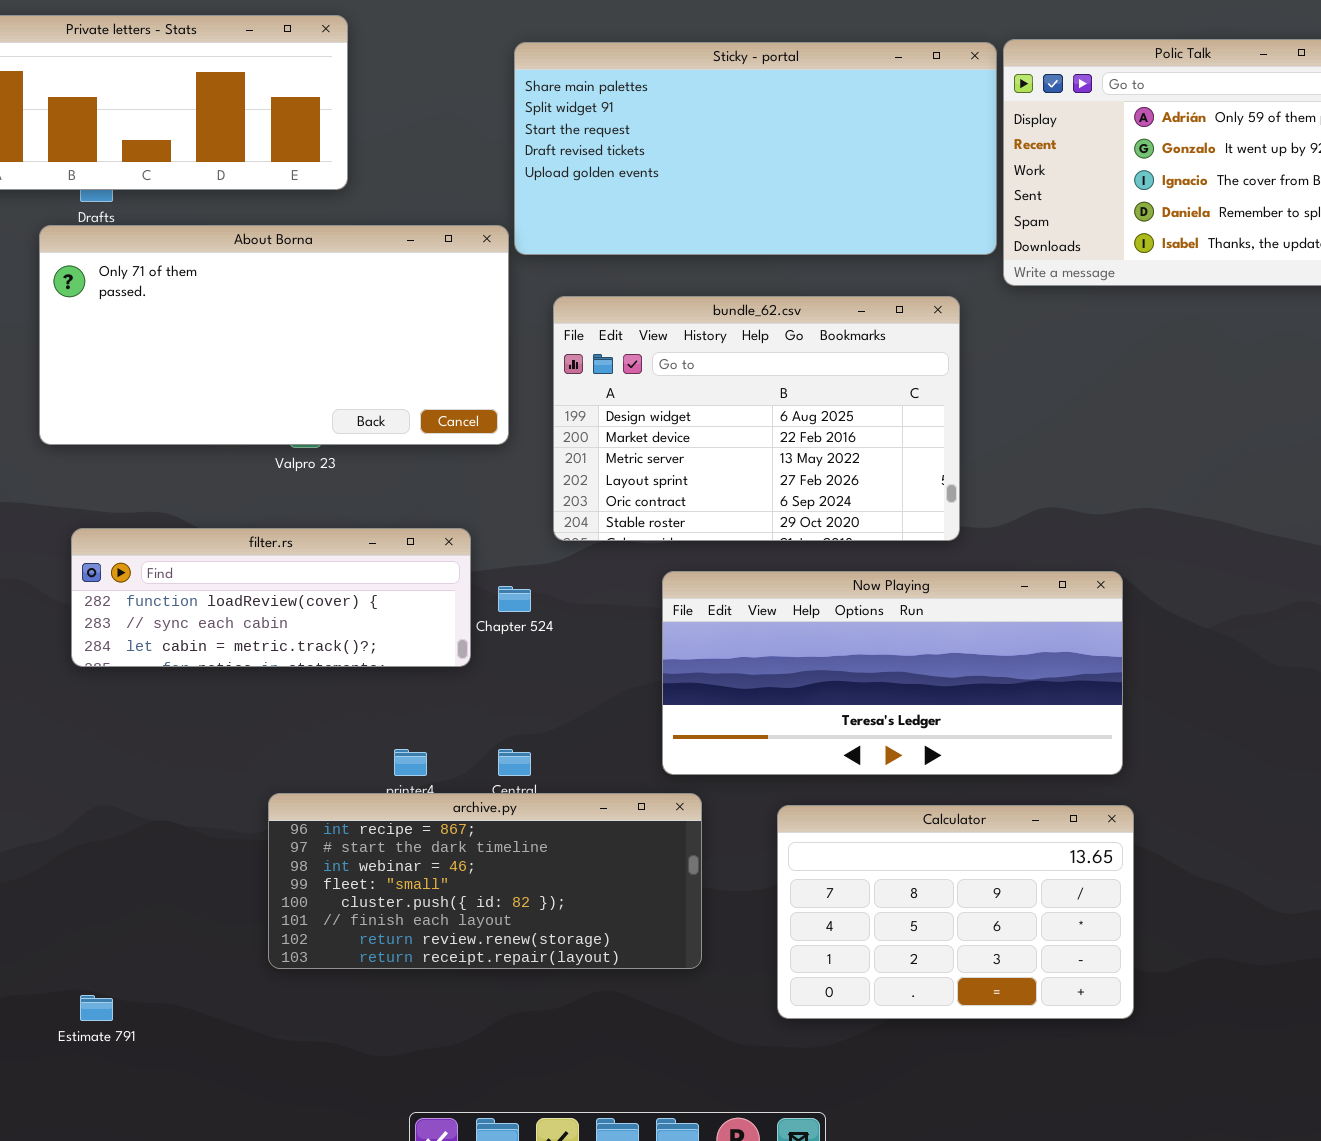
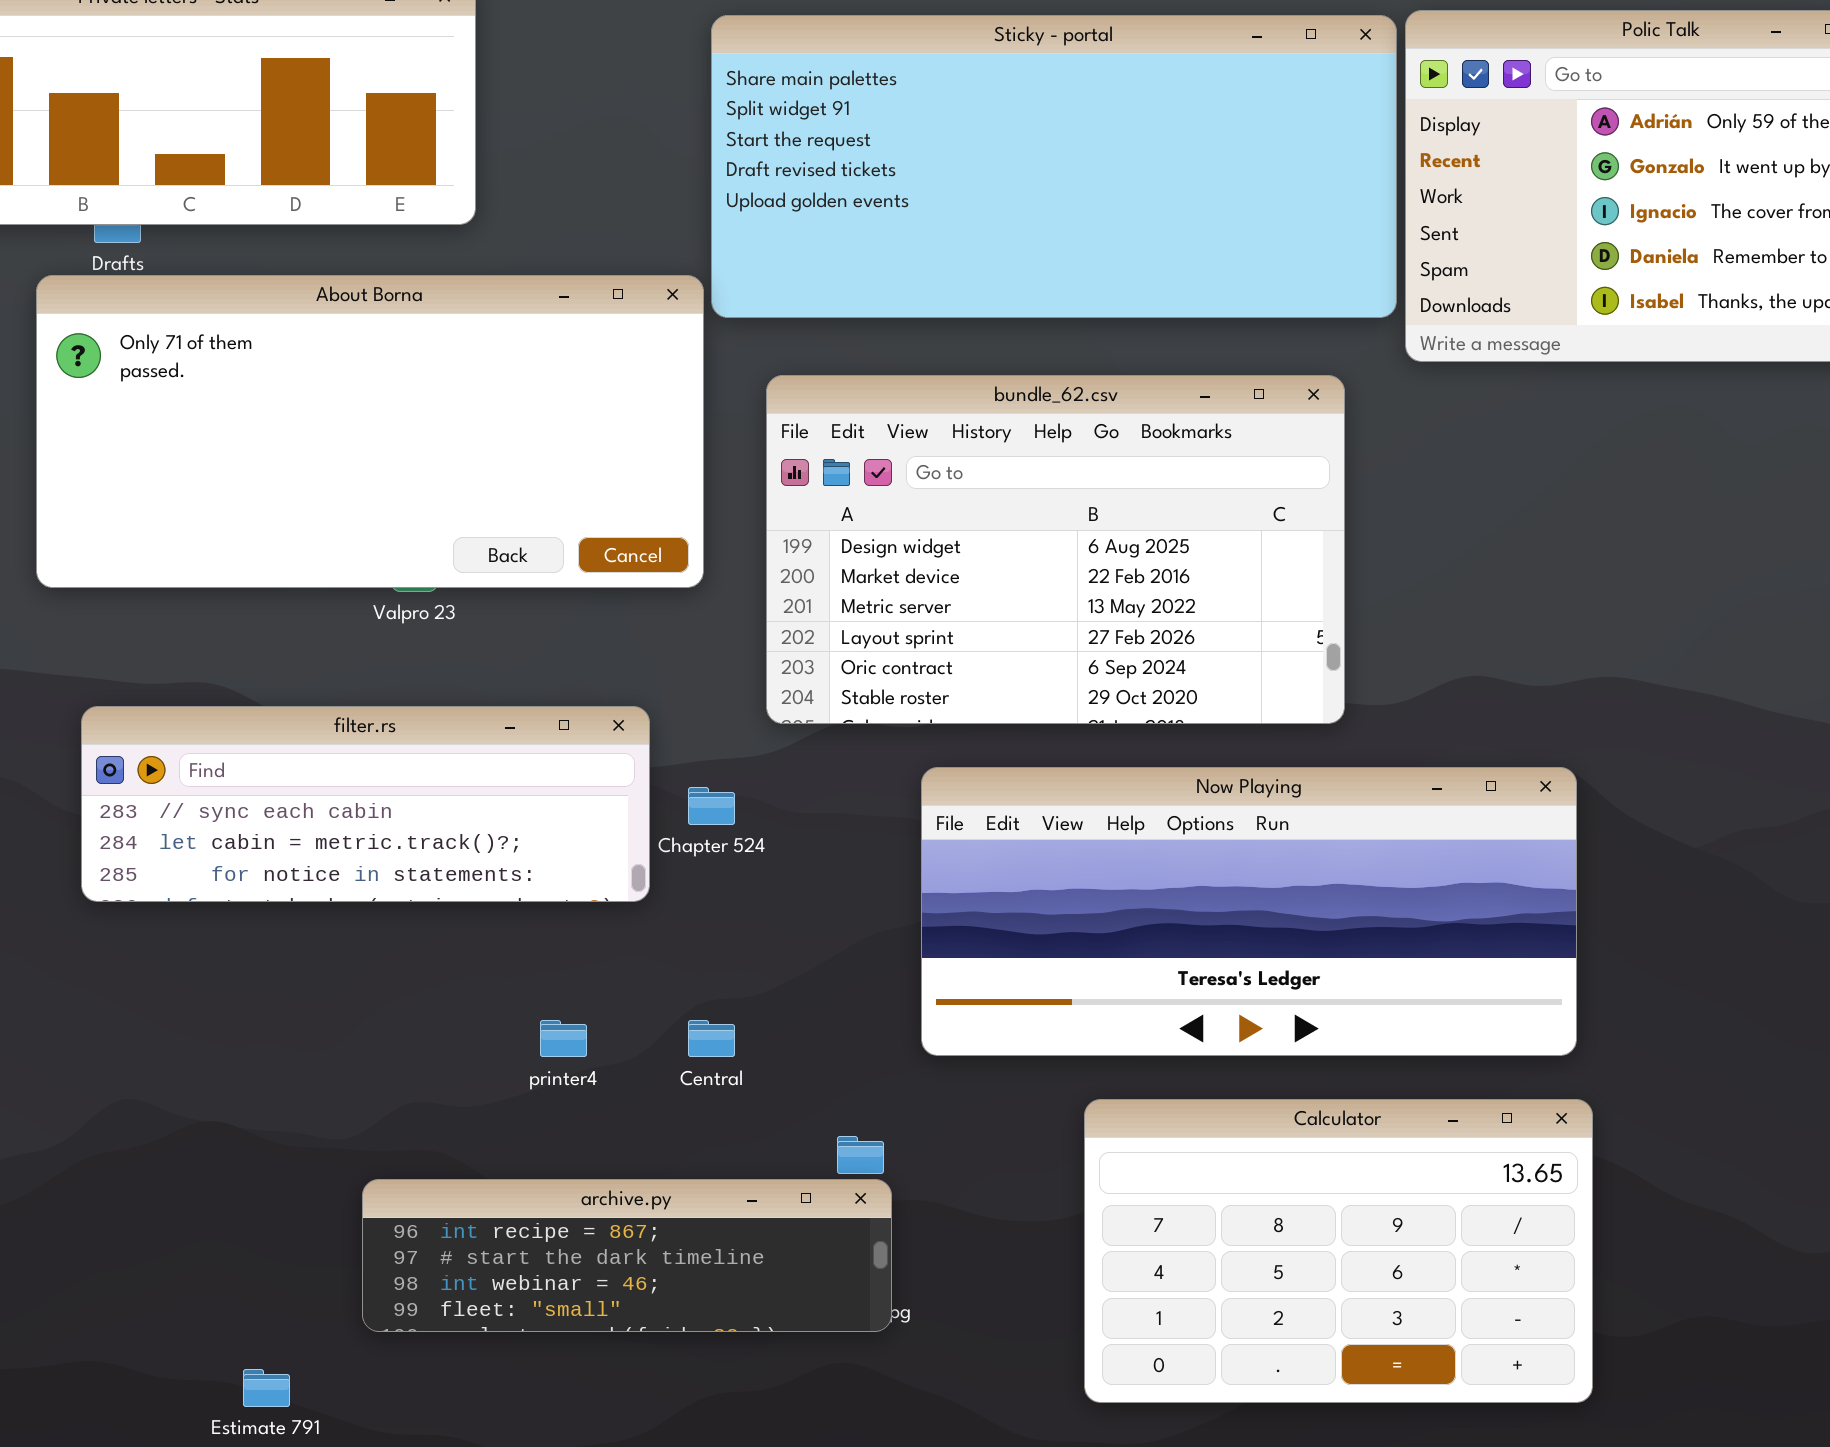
filter.rs: [71,528,471,667] -> [81,706,650,902], scrolled down 1 row
archive.py: [268,793,702,969] -> [362,1179,892,1332], resized
Estimate 791: [80,995,113,1021] -> [243,1369,290,1407], moved

